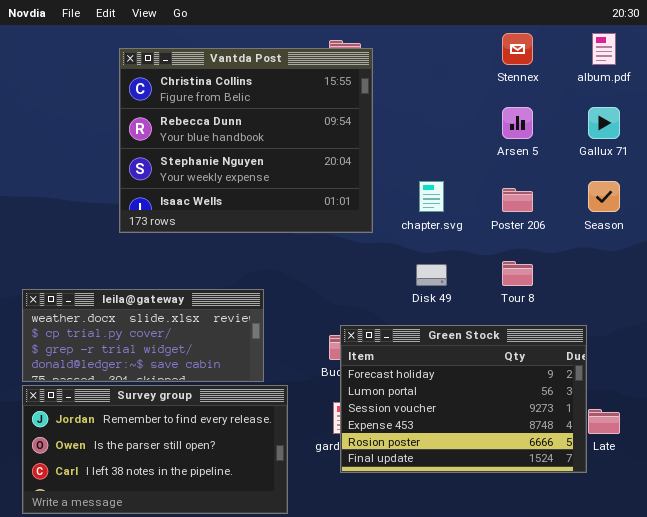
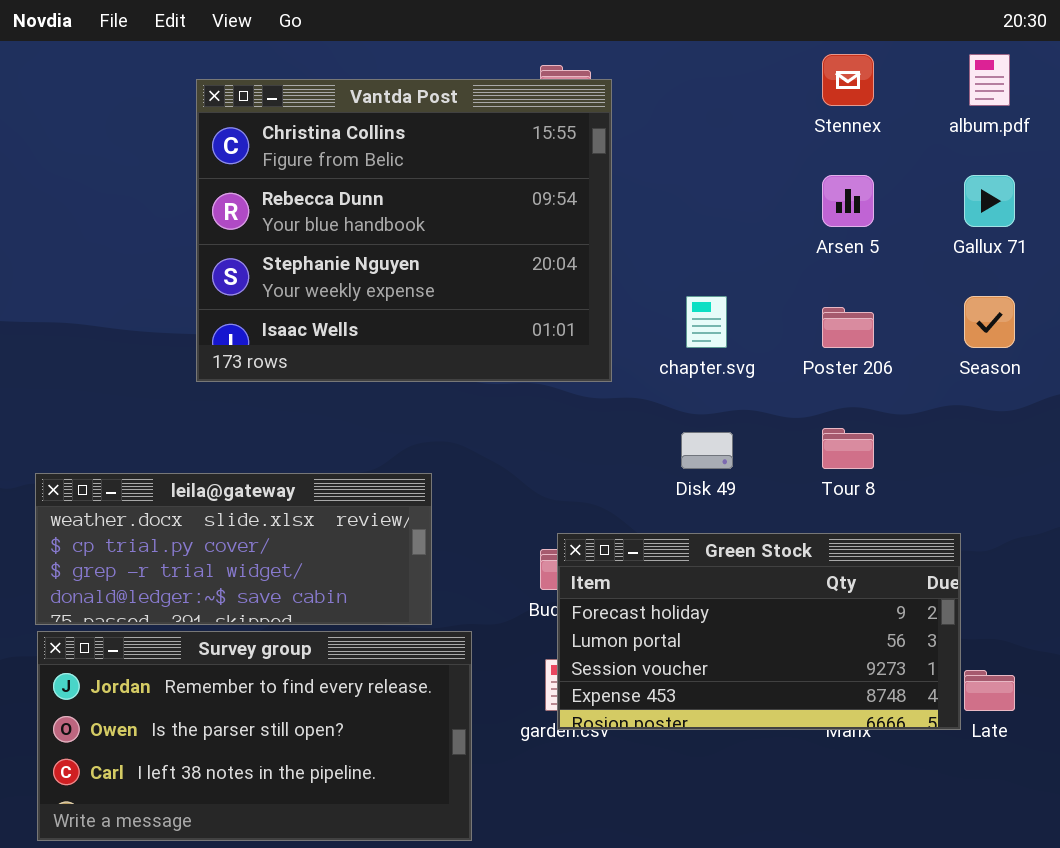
Green Stock: [340,325,587,473] -> [557,533,961,730], resized

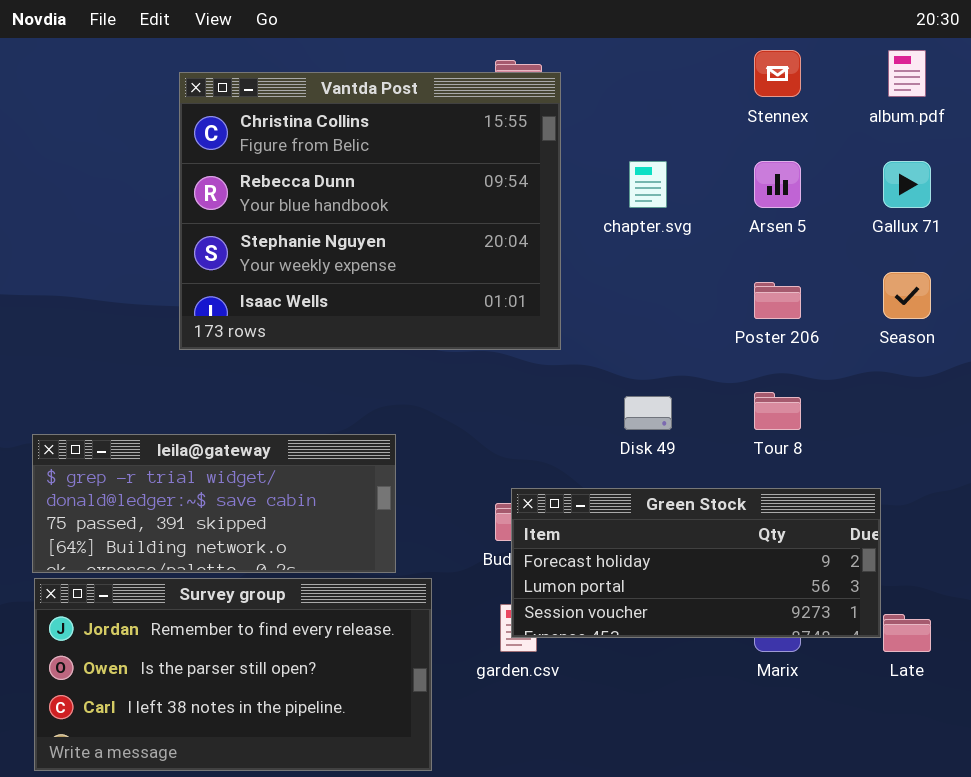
chapter.svg: [686,296,727,348] -> [629,161,667,208], moved
leila@gateway: [35,473,432,625] -> [32,434,396,573], scrolled down 2 rows
Green Stock: [557,533,961,730] -> [511,488,881,638], resized

